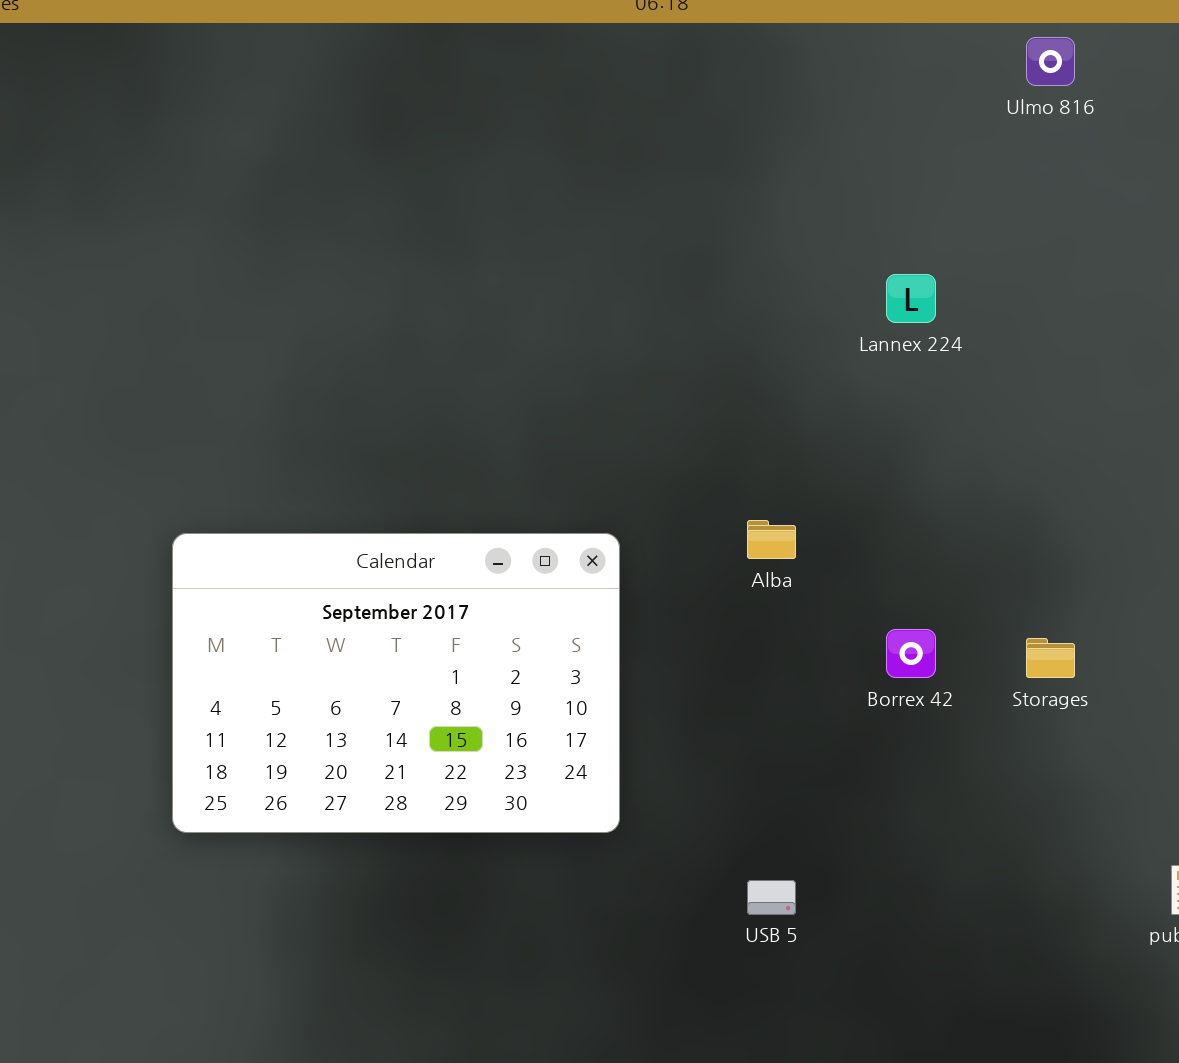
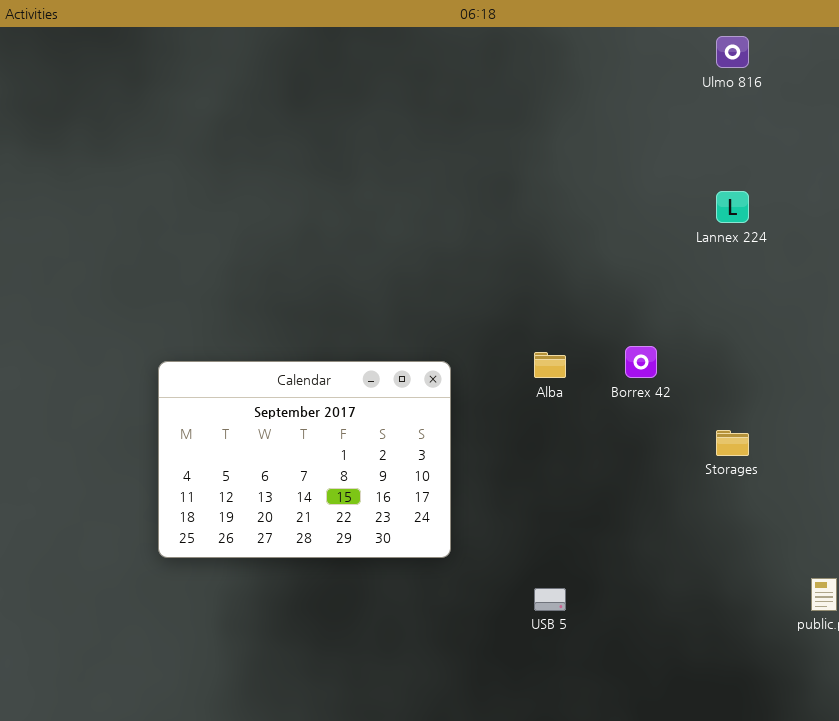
Lannex 224: [886,274,936,323] -> [716,191,749,223], moved
Borrex 42: [886,629,936,678] -> [625,346,657,378], moved

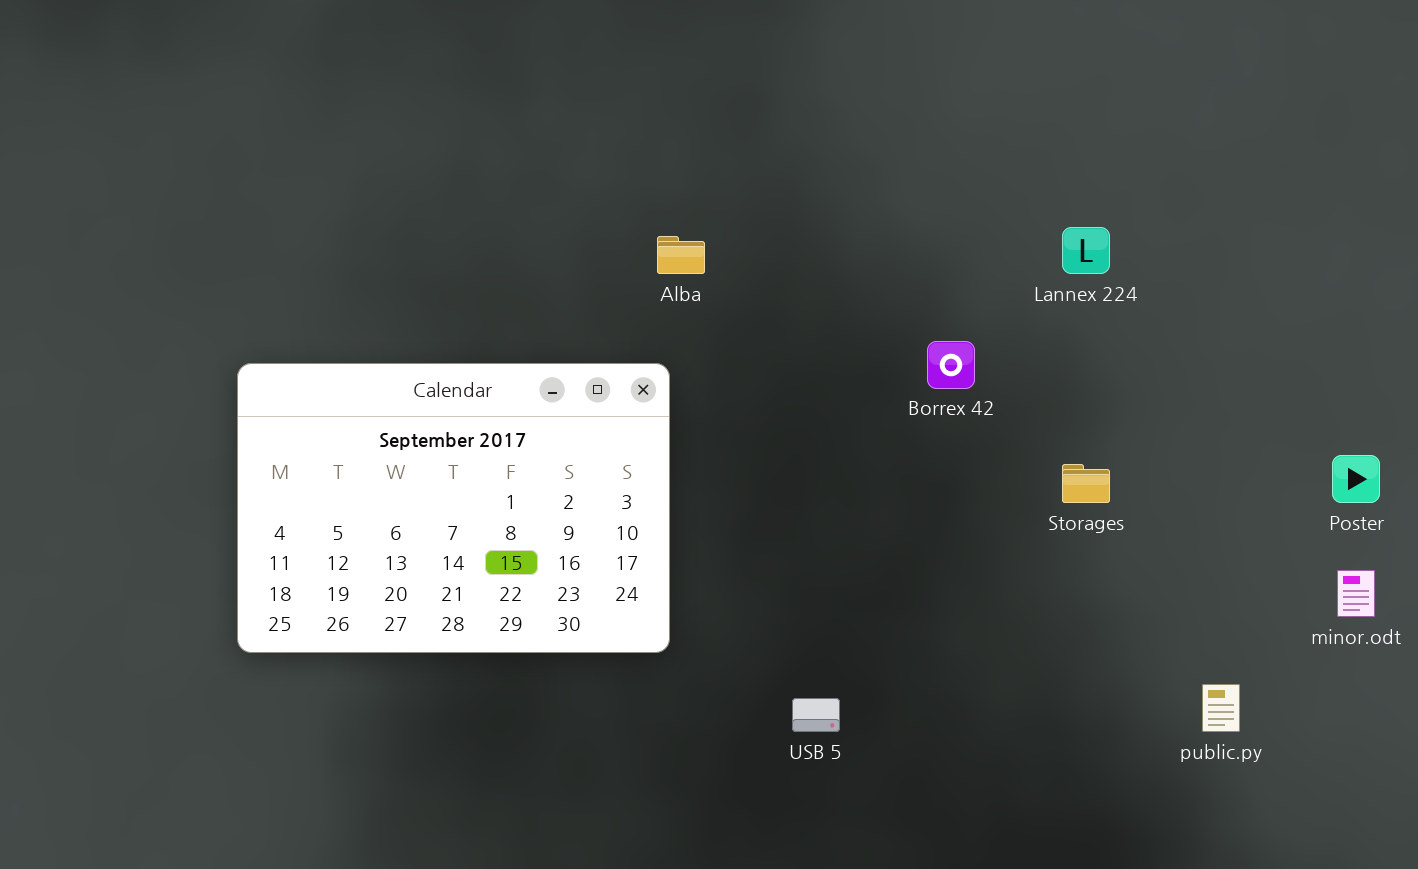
Lannex 224: [716,191,749,223] -> [1062,227,1110,274], moved
Alba: [534,352,566,378] -> [657,236,705,274], moved

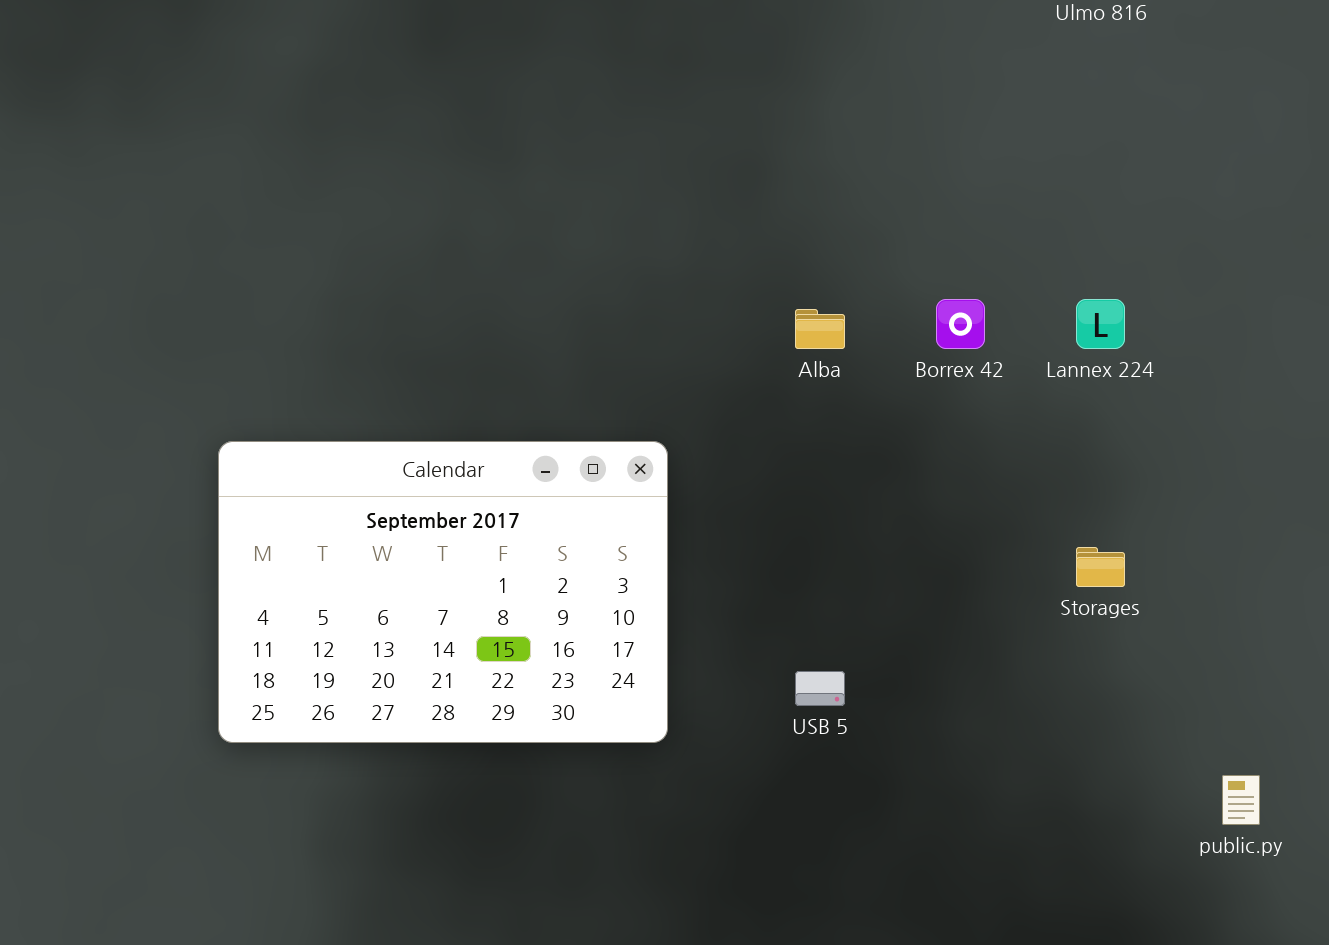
Alba: [657,236,705,274] -> [795,309,845,349], moved
Borrex 42: [927,341,975,389] -> [936,299,985,349], moved
USB 5: [792,698,840,732] -> [795,671,845,706], moved

